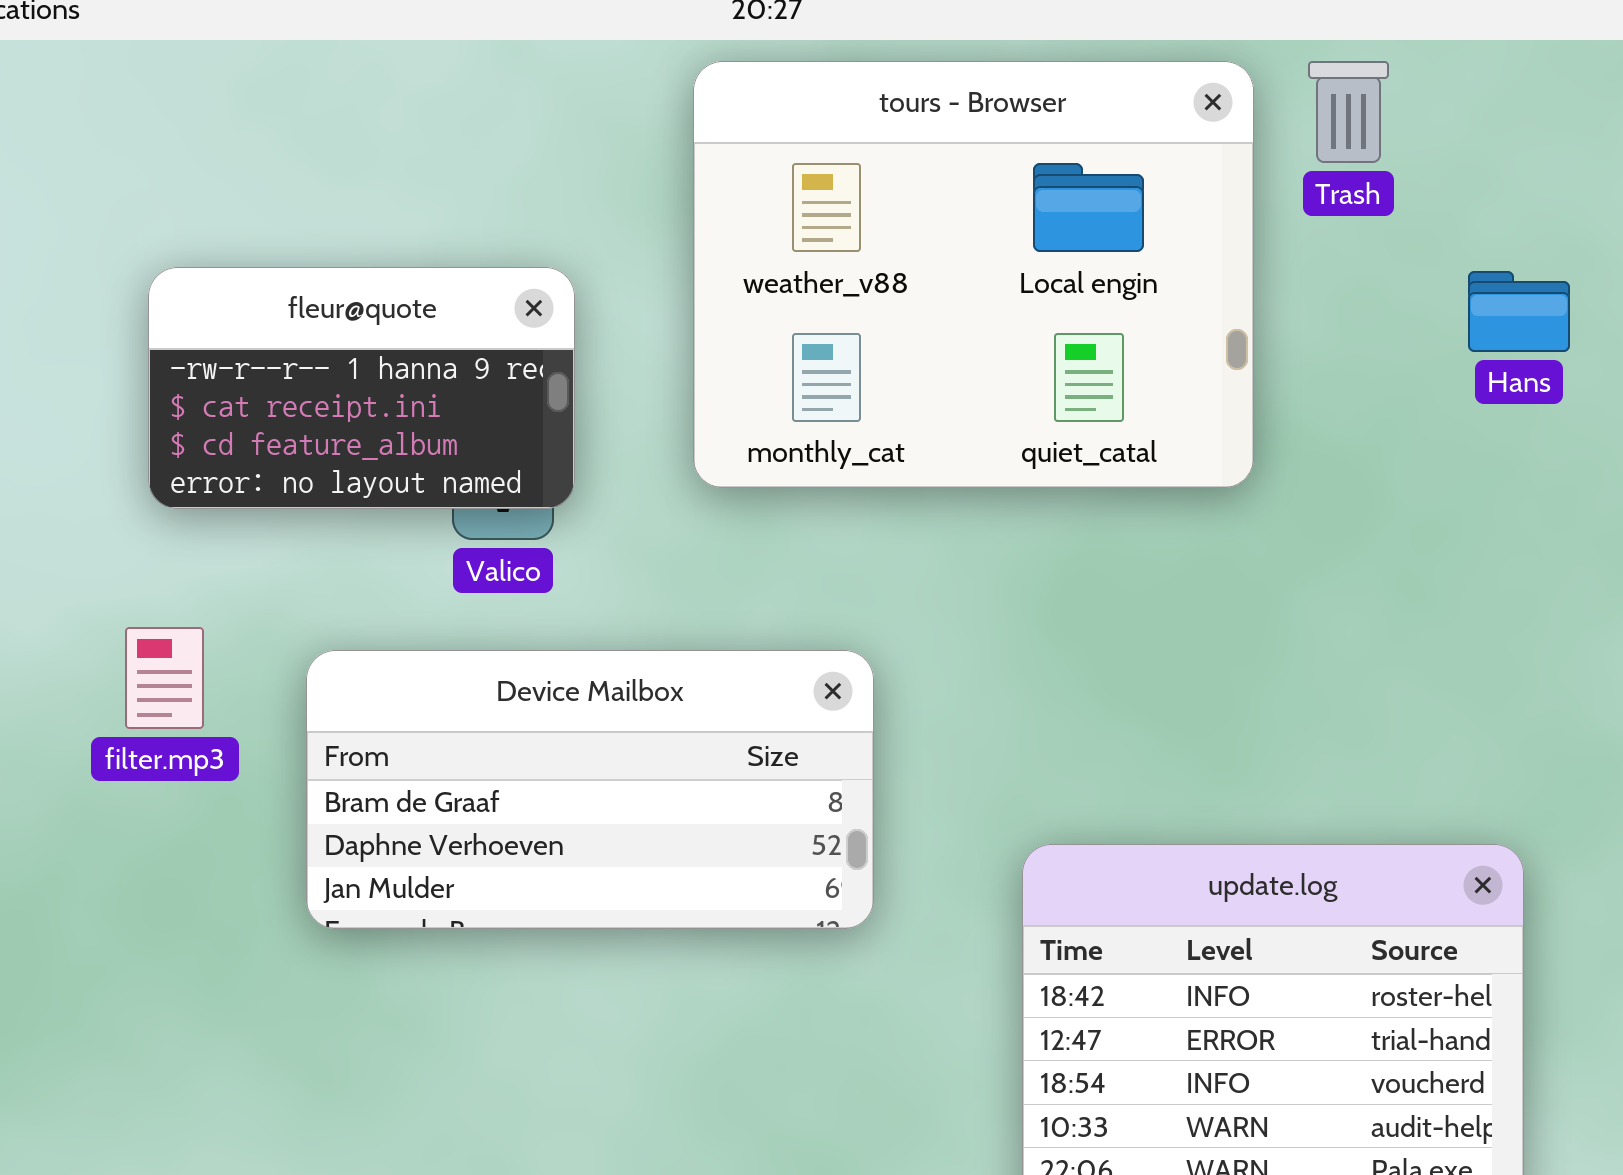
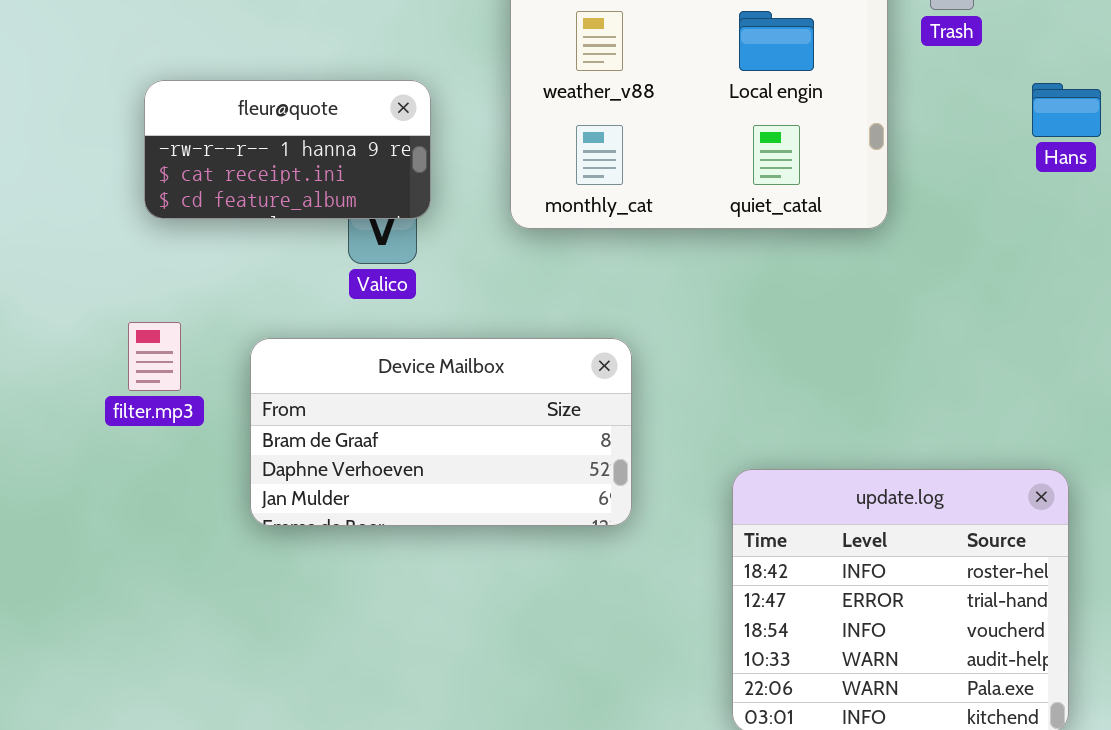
fleur@quote: [148,267,575,509] -> [144,80,431,219], resized

